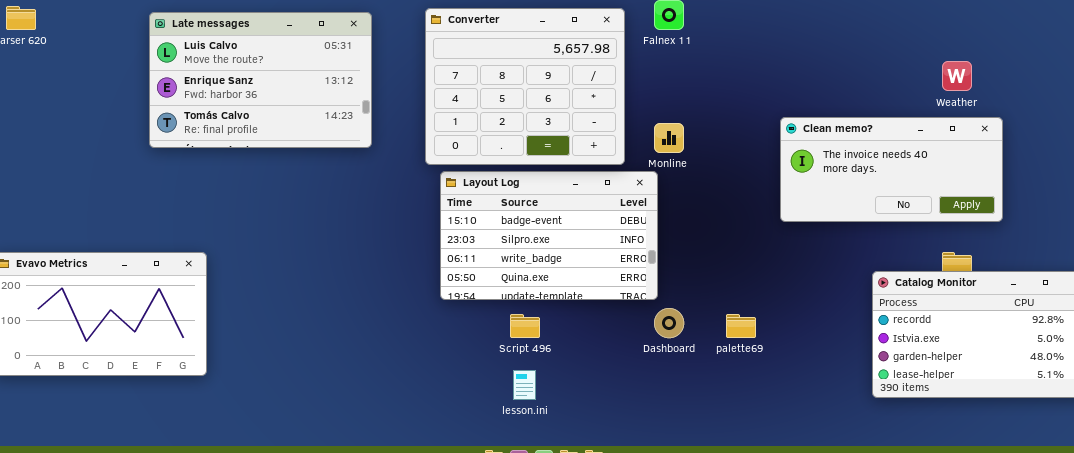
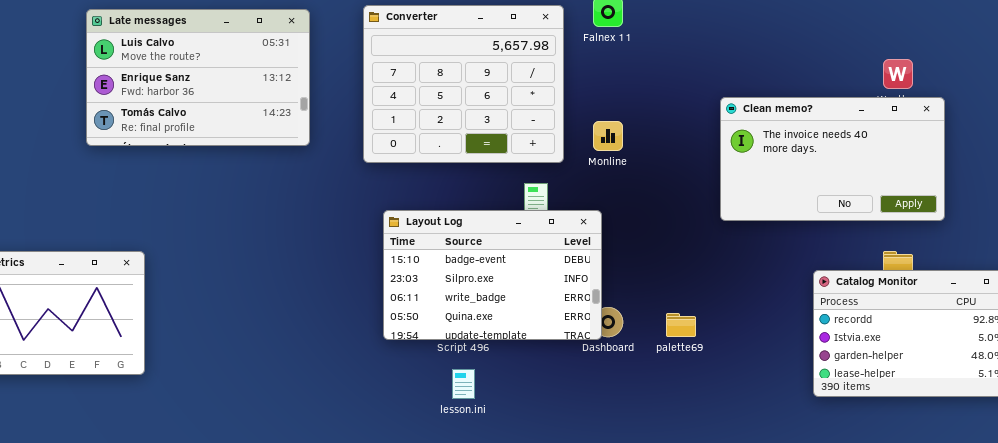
Clean memo?: [780,117,1003,222] -> [720,97,945,221], resized
Layout Log: [440,171,658,300] -> [383,210,602,340], moved

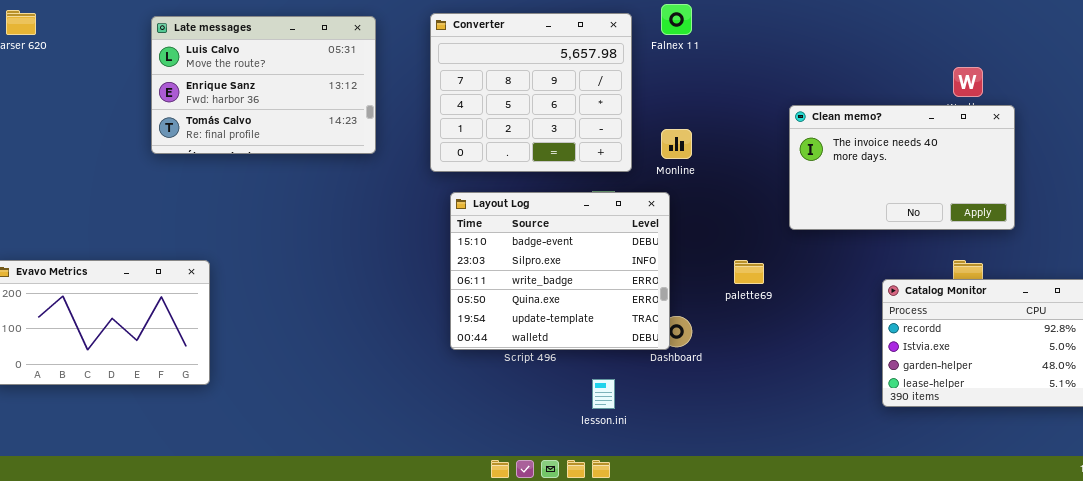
Layout Log: [383,210,602,340] -> [450,192,670,350], resized
palette69: [666,313,696,337] -> [734,260,764,284], moved
lesson.ini: [452,369,475,399] -> [592,379,615,409], moved

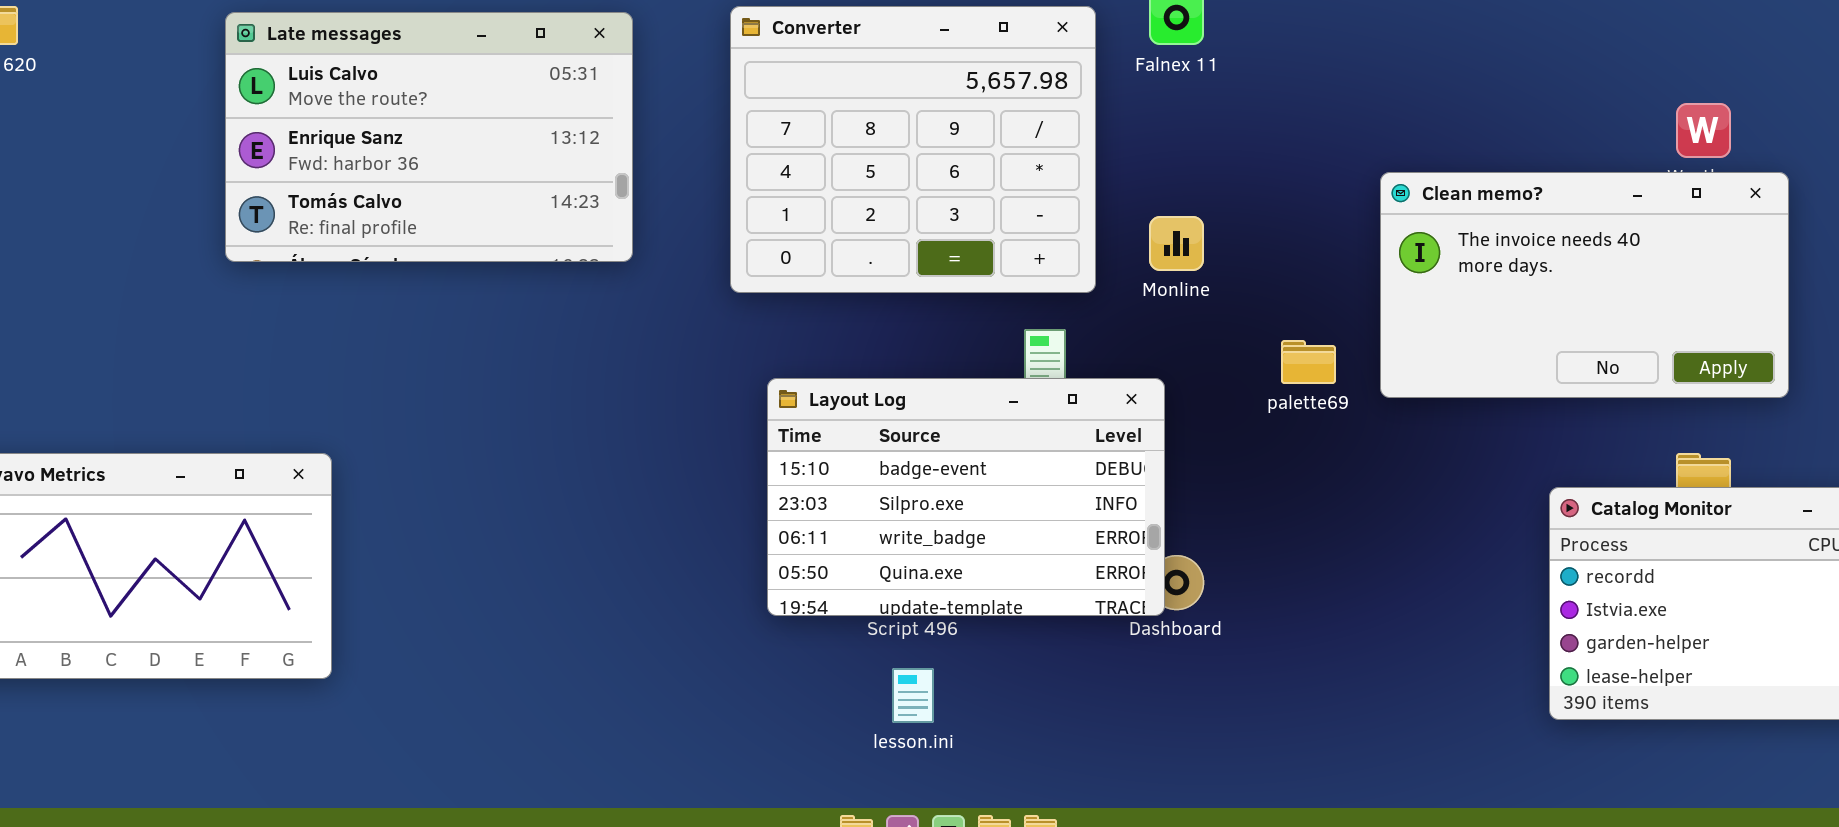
Layout Log: [450,192,670,350] -> [767,378,1165,616], resized
palette69: [734,260,764,284] -> [1281,340,1336,384], moved
lesson.ini: [592,379,615,409] -> [892,668,934,723], moved

